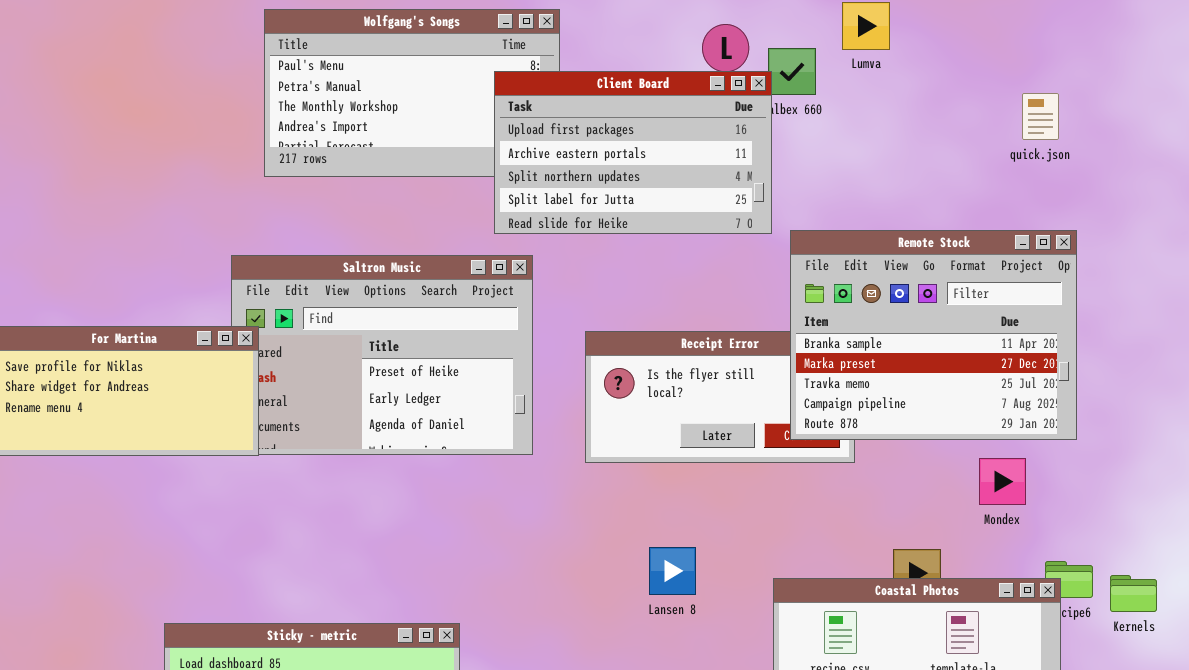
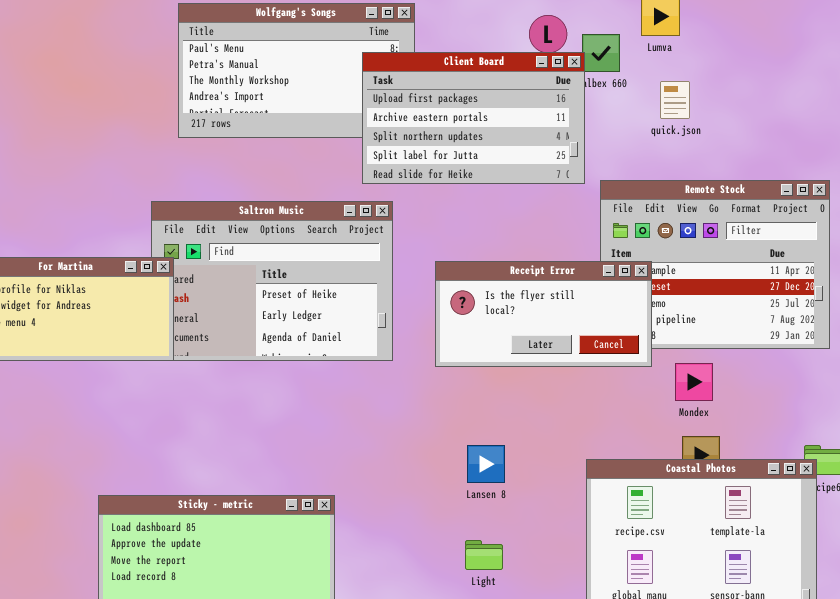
quick.json: [1022,93,1059,140] -> [660,81,690,119], moved
Receipt Error: [585,331,855,463] -> [435,261,652,367], raised
Mondex: [979,458,1026,505] -> [675,363,713,401], moved
Lansen 8: [649,547,696,595] -> [467,445,505,483], moved

